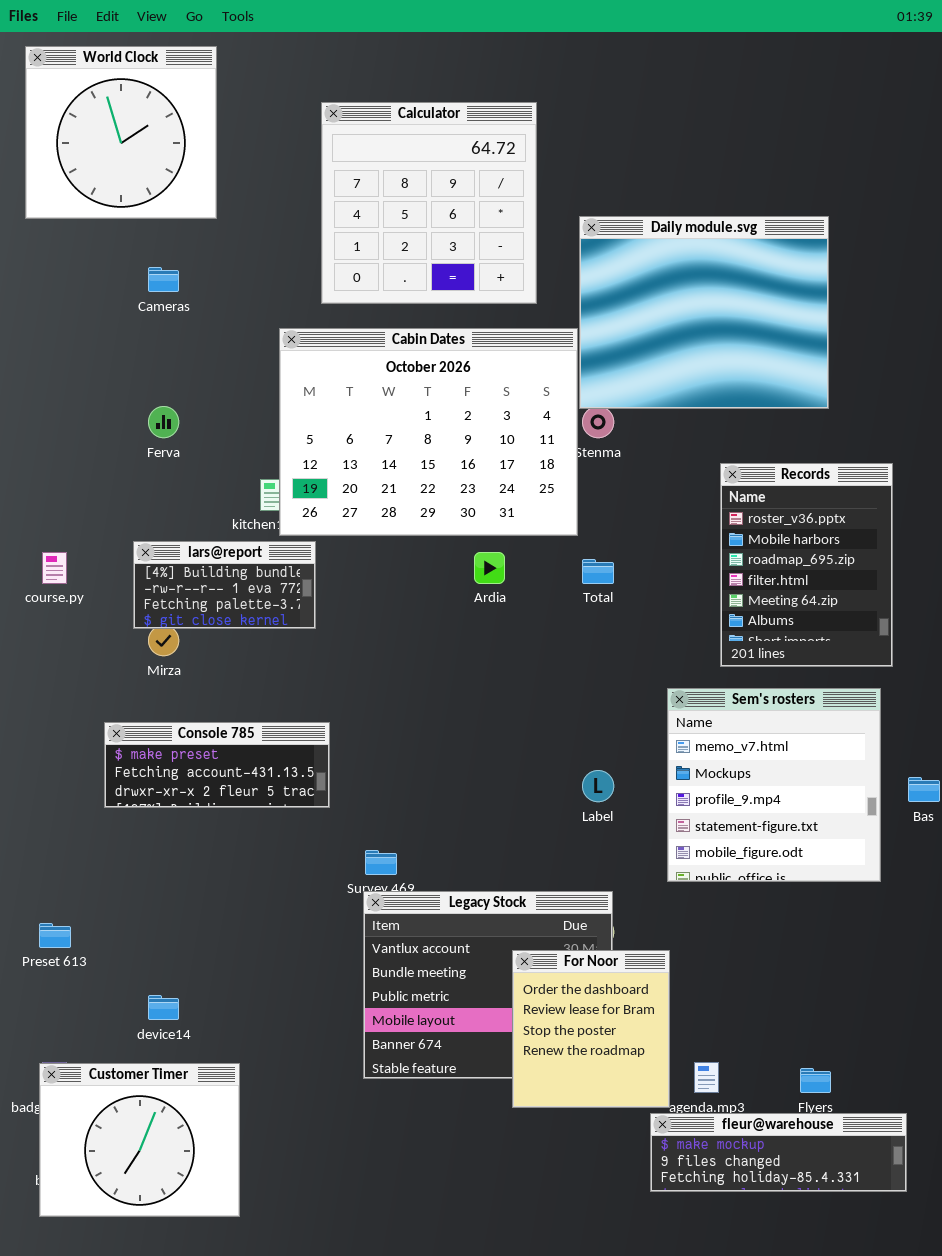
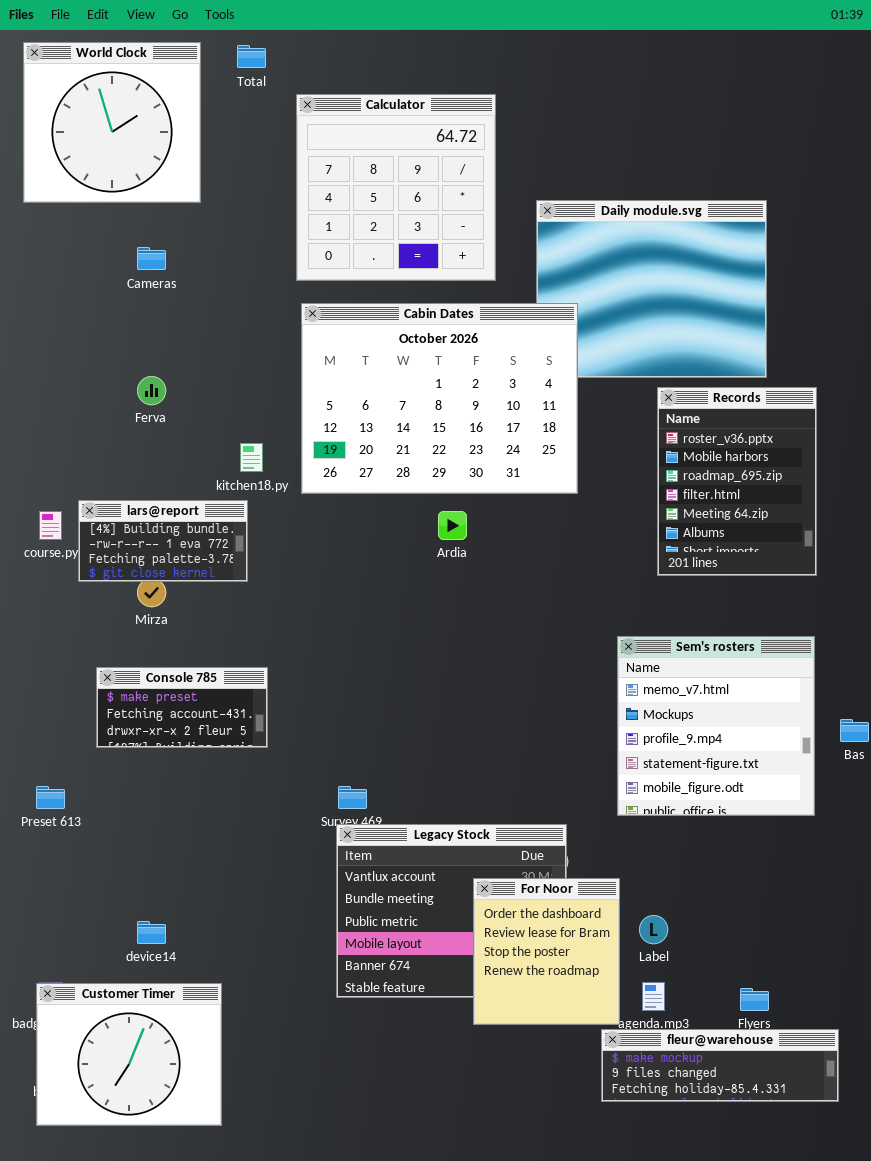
Cabin Dates: [279,328,578,536] -> [301,303,578,494], moved
Records: [720,463,893,667] -> [657,387,817,576], moved
lars@report: [133,541,316,629] -> [78,500,248,582], moved
Total: [582,559,614,584] -> [237,45,266,68], moved
Console 785: [104,722,330,808] -> [96,667,268,748], resized
Label: [582,770,614,802] -> [639,915,668,944], moved
Preset 613: [39,923,71,948] -> [36,786,65,809], moved

